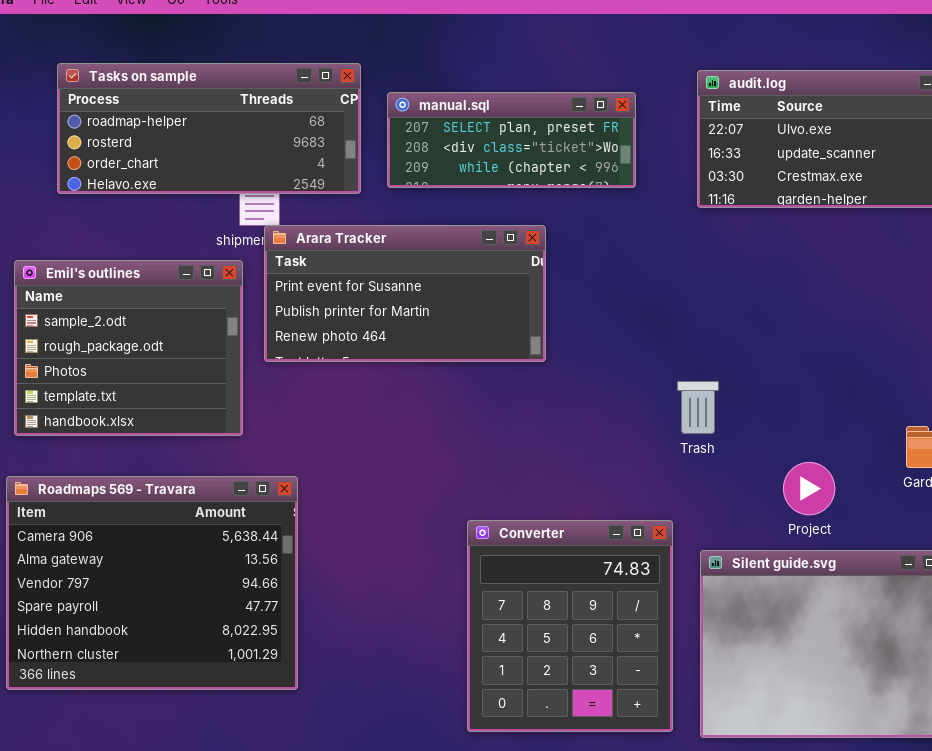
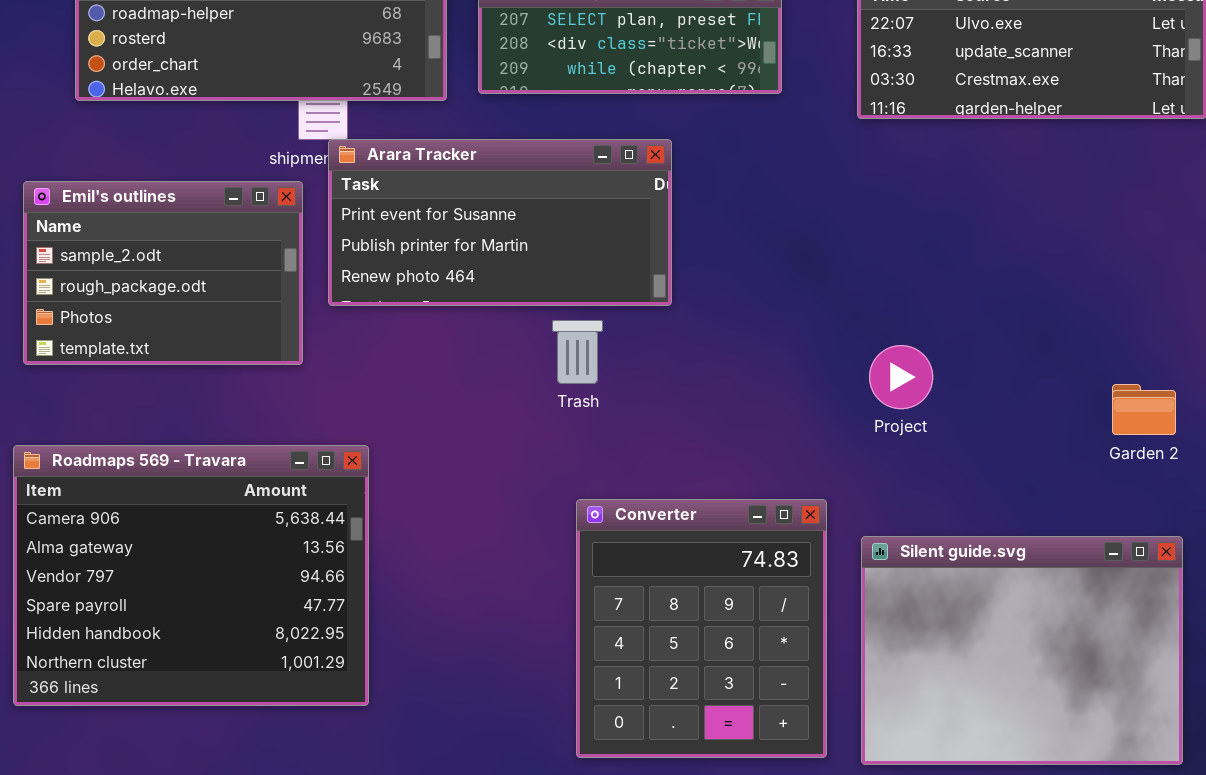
Emil's outlines: [14,260,243,436] -> [23,181,303,365], resized
Trash: [677,381,719,434] -> [552,320,603,384], moved
Project: [783,462,835,515] -> [869,345,933,409], moved

